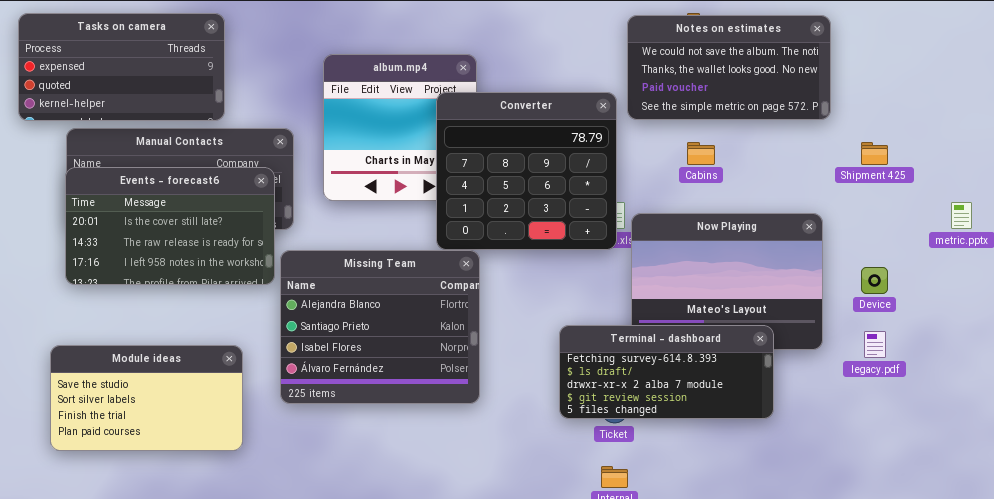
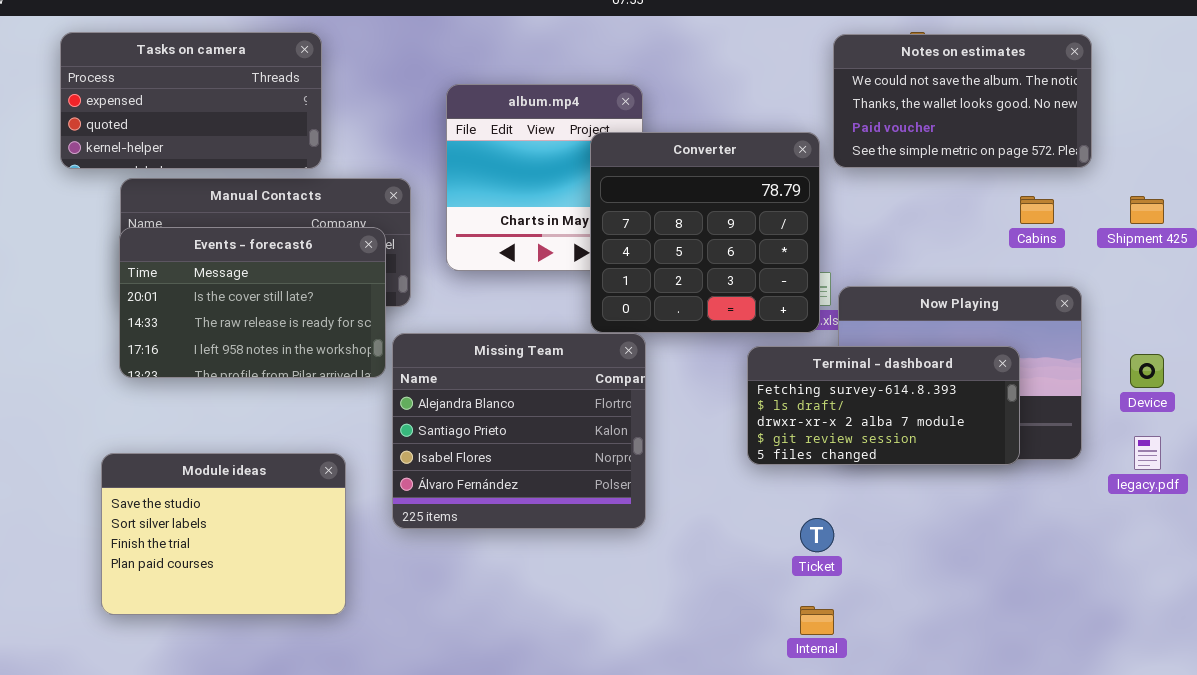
Cabins: [687,142,715,165] -> [1020,196,1054,224], moved
Terminal - dashboard: [559,325,774,419] -> [747,346,1020,465], moved
Module ideas: [50,345,243,451] -> [101,453,346,615], resized

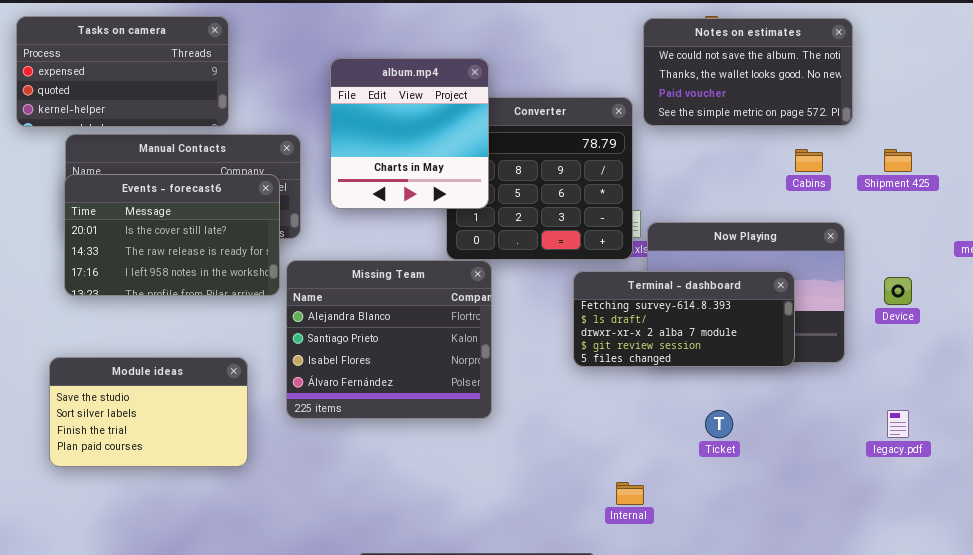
album.mp4: [446,84,643,271] -> [330,58,489,209], raised
legacy.pdf: [1134,436,1161,470] -> [887,410,909,438], moved
Module ideas: [101,453,346,615] -> [49,357,248,467], resized
Ticket: [800,518,834,552] -> [705,410,733,438], moved

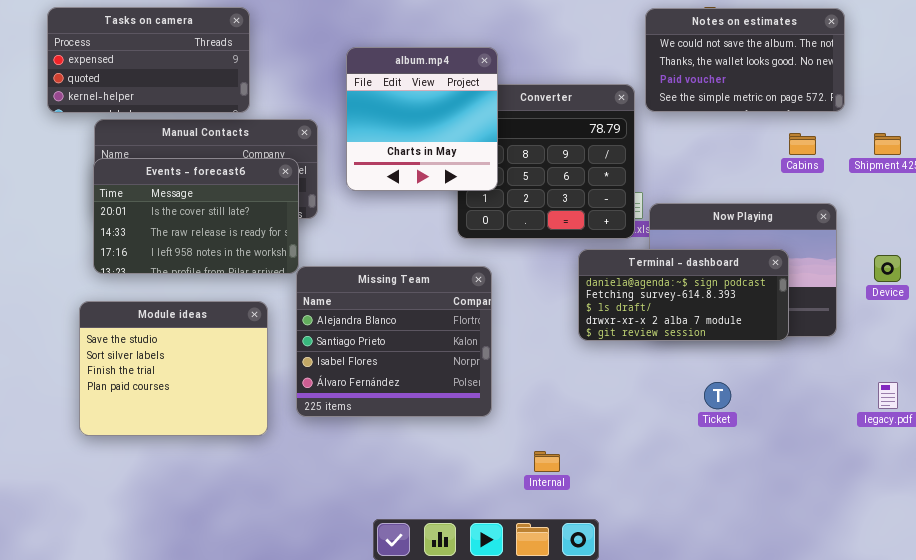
Missing Team: [286,260,492,419] -> [296,266,492,417], moved
Terminal - dashboard: [573,271,795,367] -> [578,249,789,341], scrolled up 1 row
Module ideas: [49,357,248,467] -> [79,301,268,436], resized
Internal: [616,482,644,505] -> [534,451,560,472], moved

